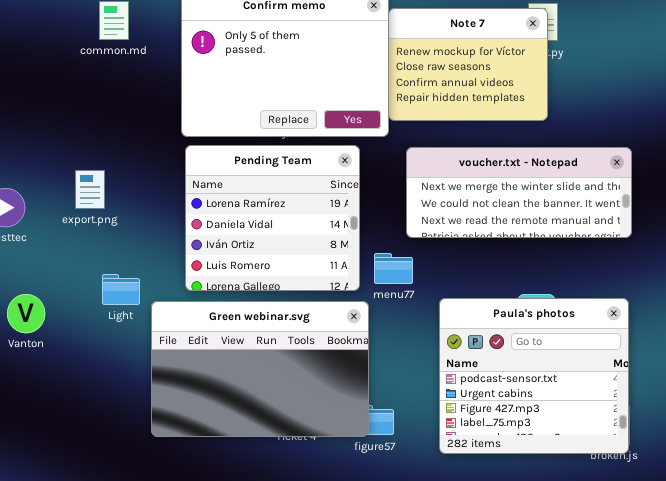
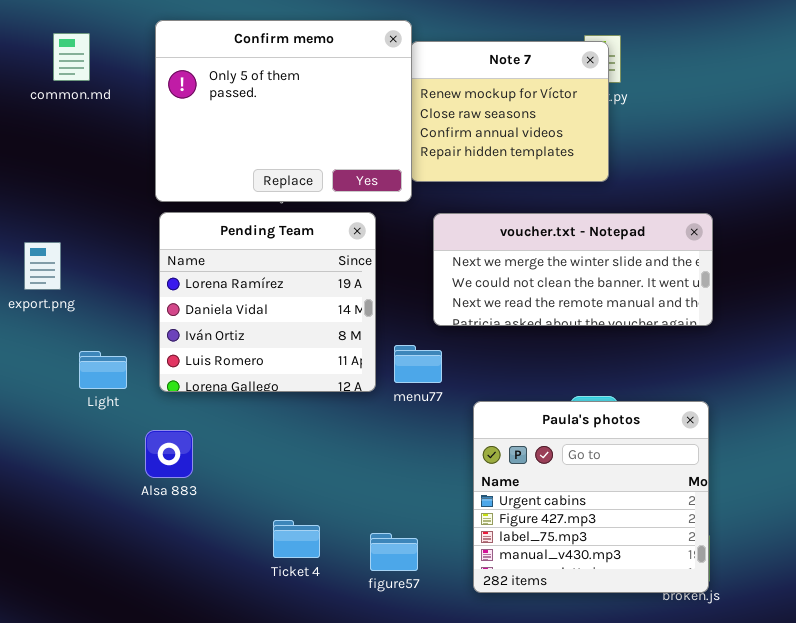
Light: [102,274,140,305] -> [79,351,127,389], moved
Paula's photos: [439,298,629,454] -> [473,401,709,593], scrolled down 1 row
Green webinar.svg: [151,301,369,437] -> none, closed

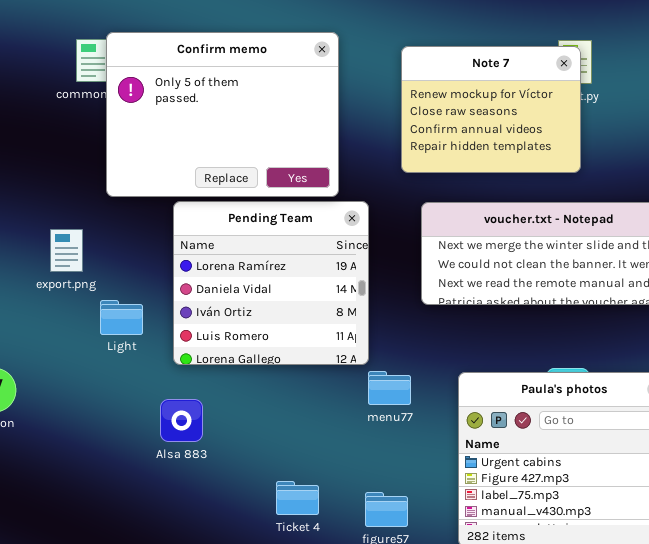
Confirm memo: [155,20,412,202] -> [106,32,339,197], moved
menu77: [394,345,442,383] -> [368,371,411,405], moved
Light: [79,351,127,389] -> [100,300,143,335], moved

